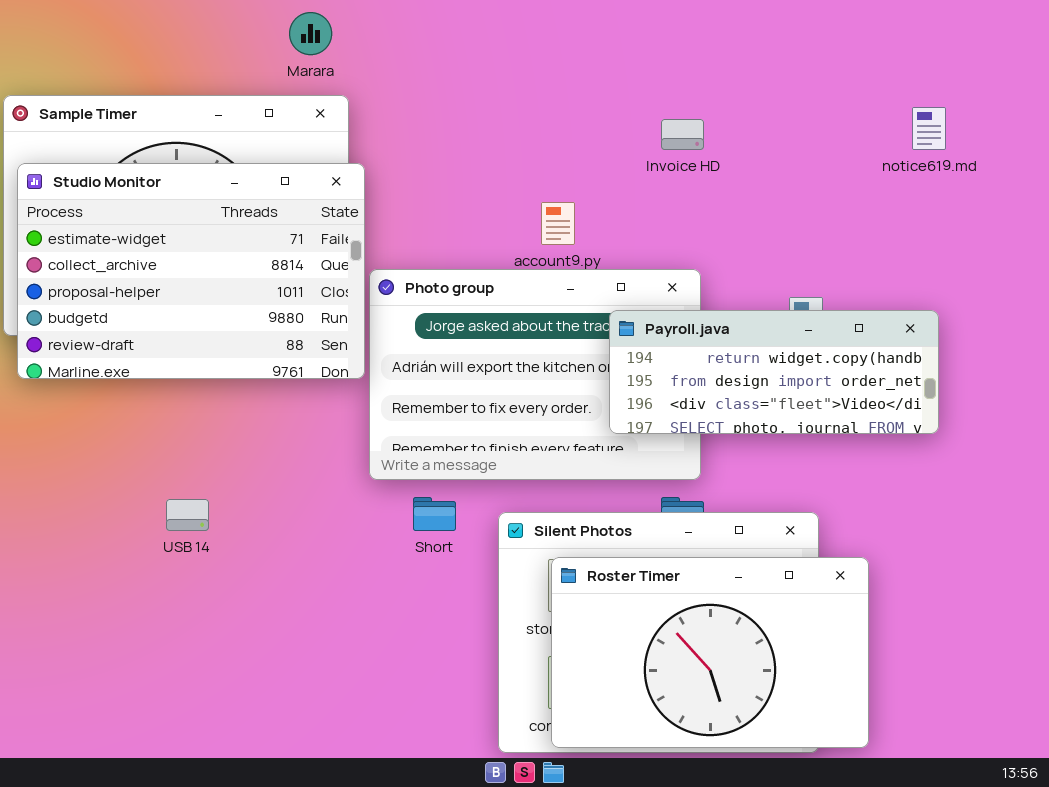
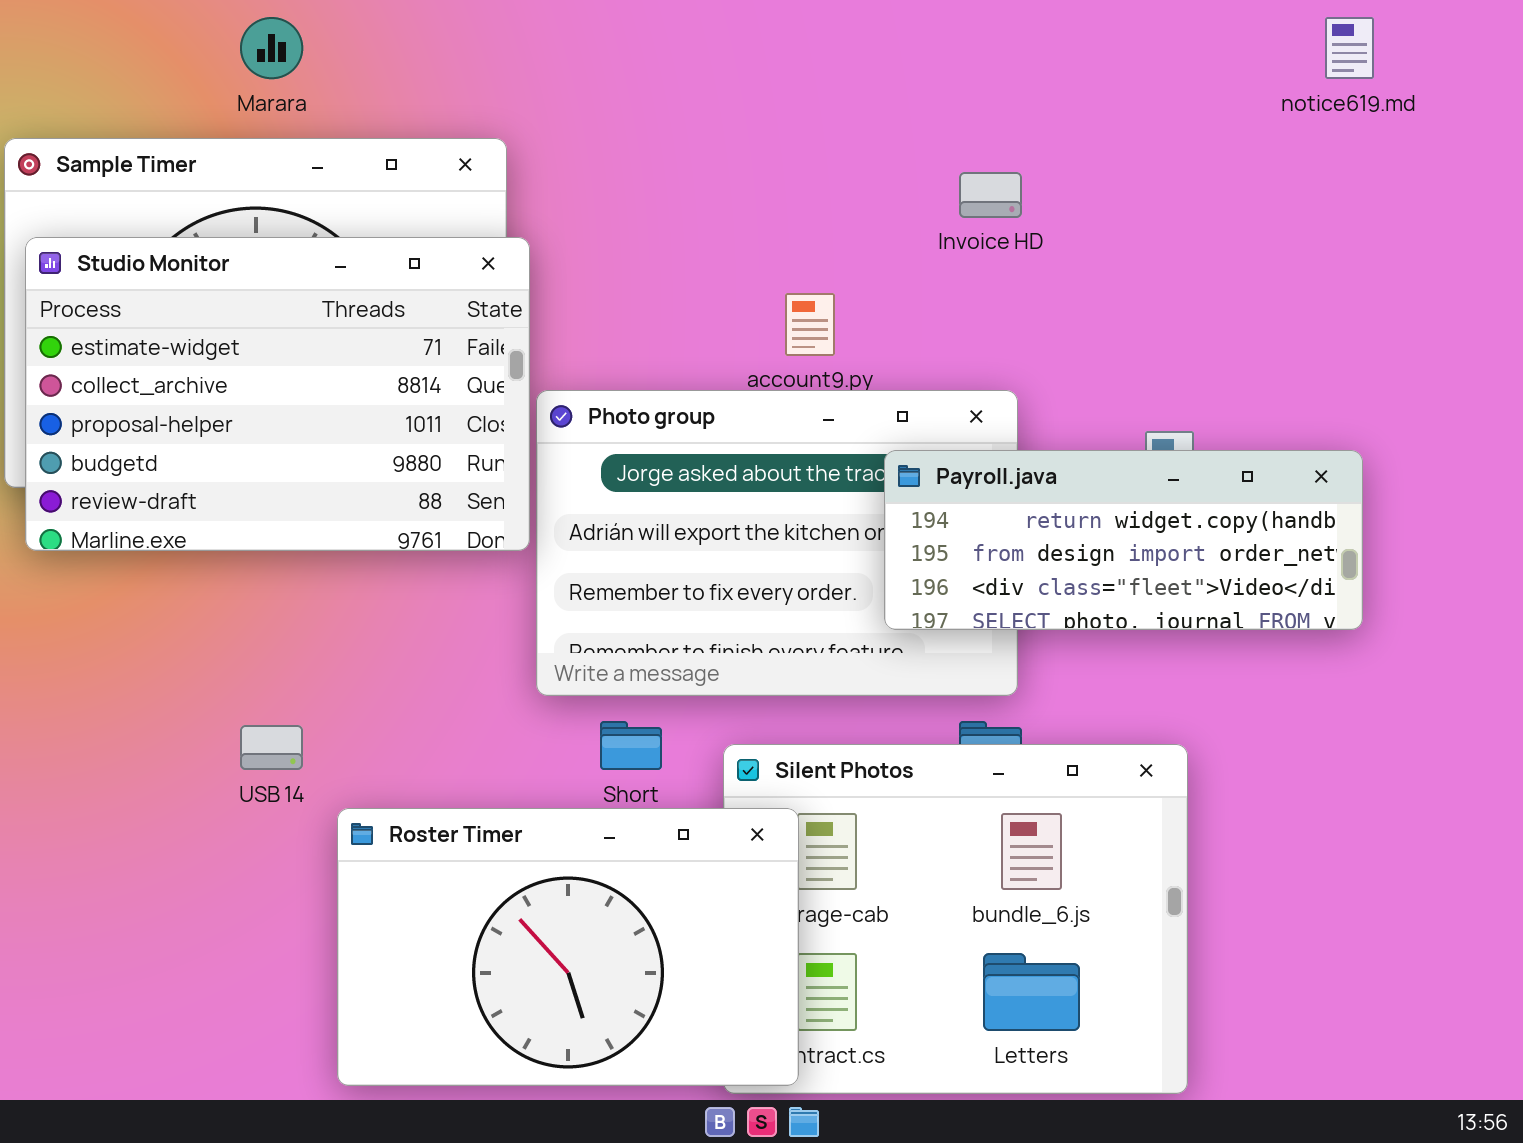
Marara: [289,12,332,55] -> [240,17,303,79], moved
notice619.md: [912,107,946,150] -> [1325,17,1374,79], moved
Roster Timer: [551,557,869,748] -> [337,808,799,1086], moved

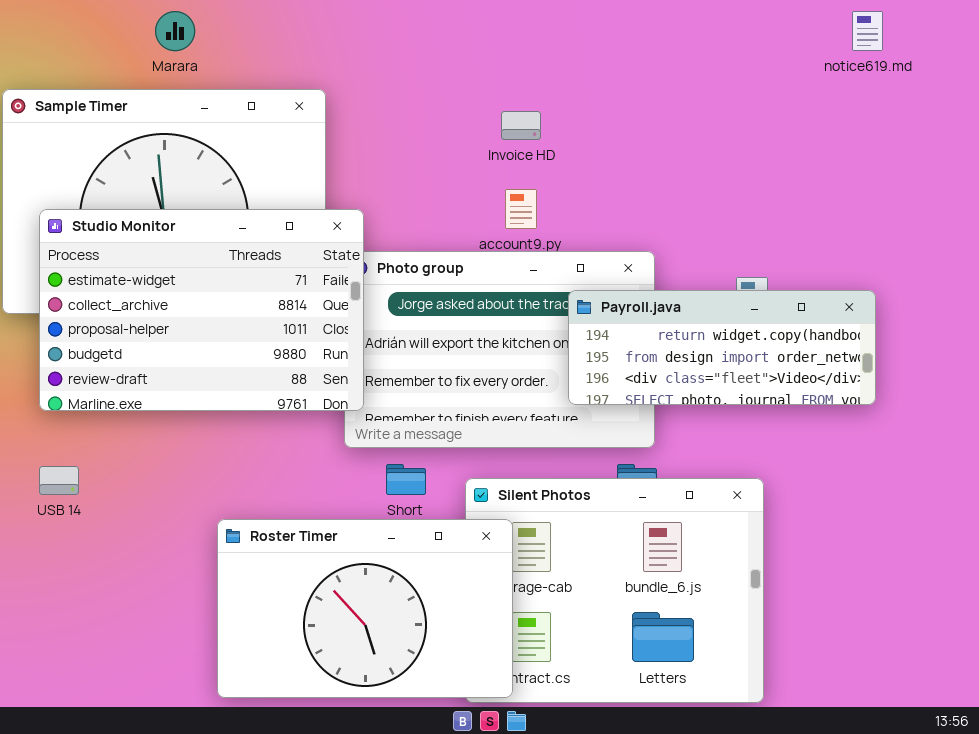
Invoice HD: [959,172,1022,218] -> [501,111,541,140], moved
Studio Monitor: [25,237,530,551] -> [39,209,364,411], moved
USB 14: [240,725,303,770] -> [39,466,79,495], moved

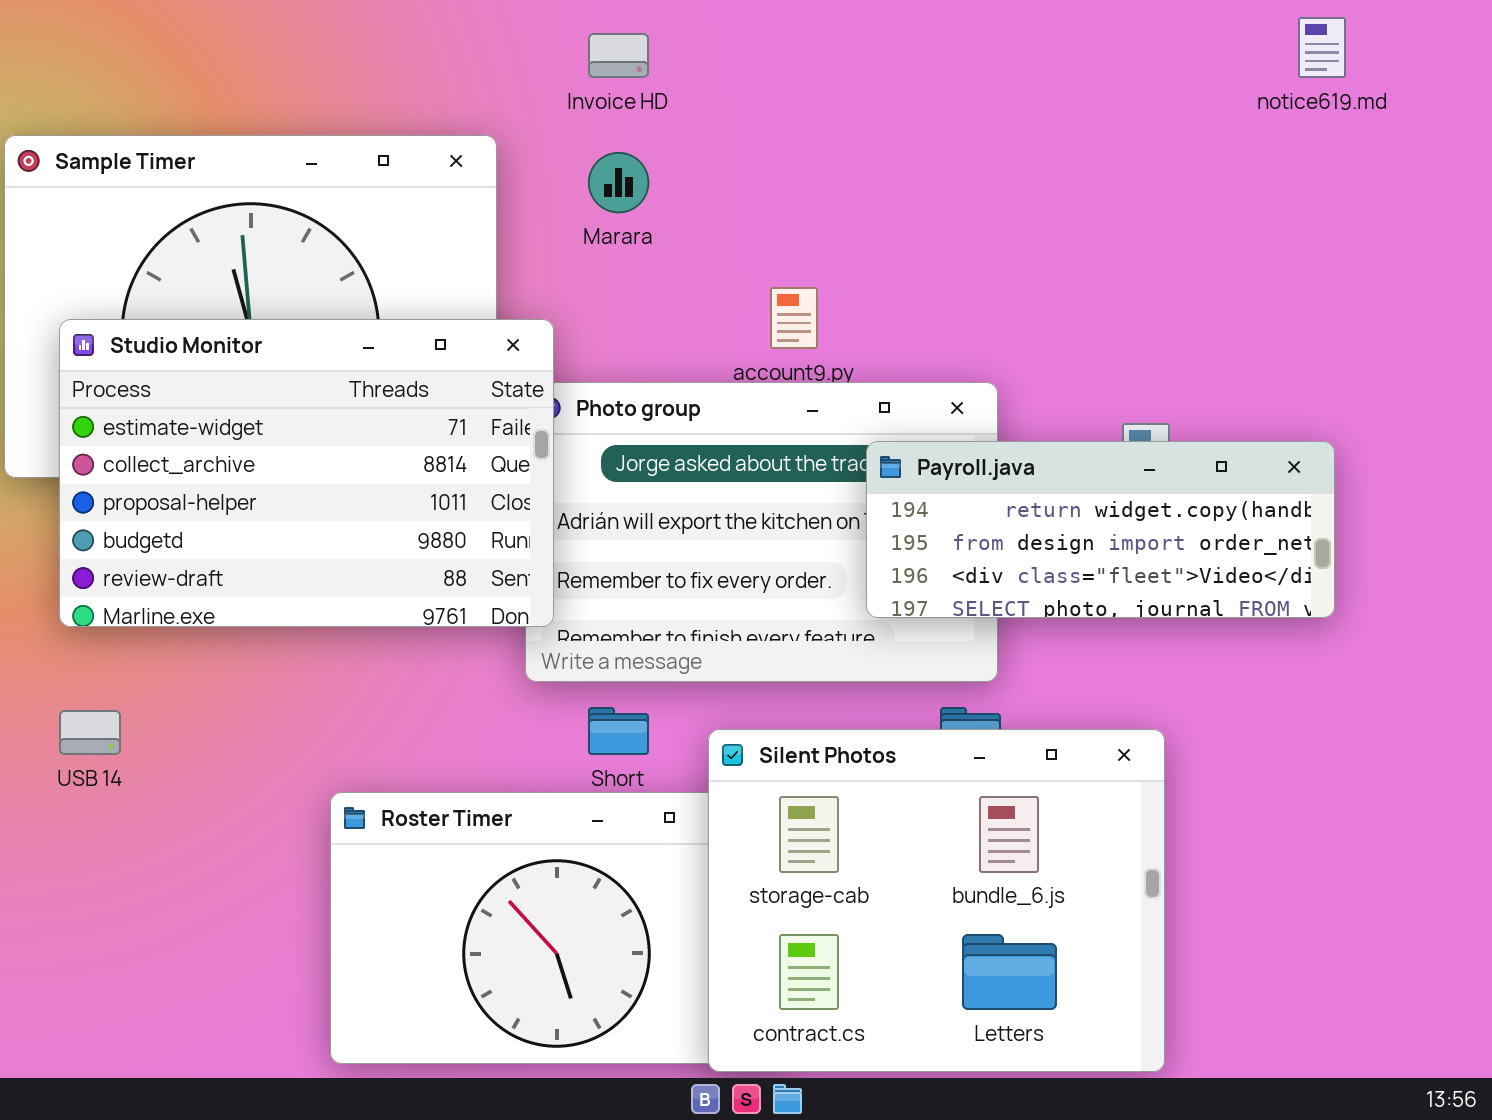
Marara: [155,11,195,51] -> [588,152,649,213], moved
Invoice HD: [501,111,541,140] -> [588,33,649,78], moved
Silent Photos: [465,478,764,703] -> [708,729,1165,1072], raised

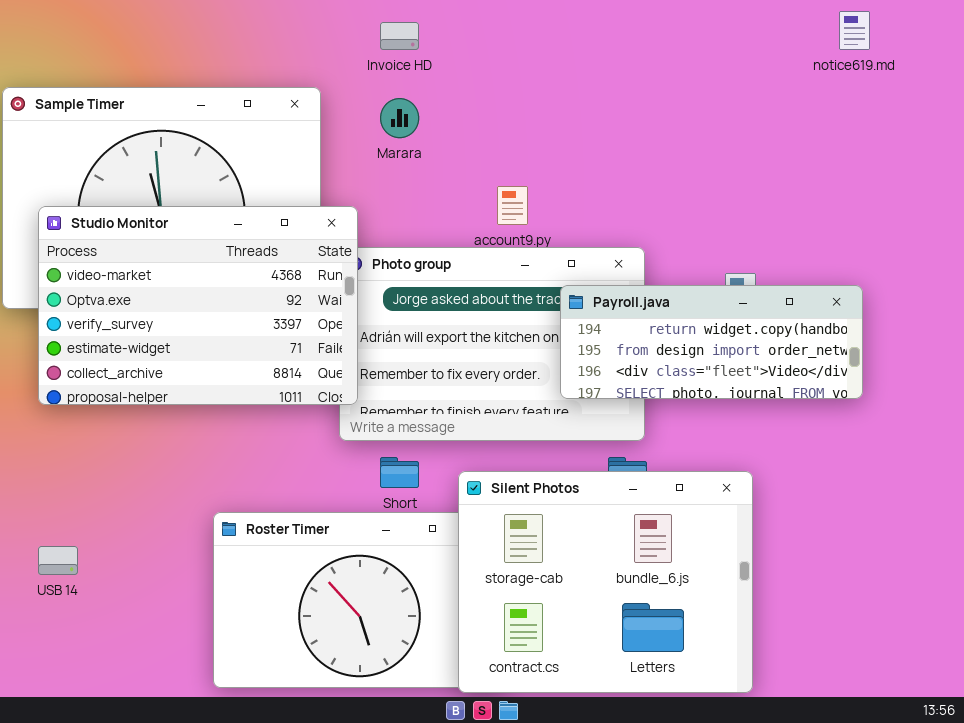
Studio Monitor: [59,319,554,627] -> [38,206,358,405], scrolled up 3 rows
USB 14: [59,710,121,755] -> [38,546,78,575], moved

